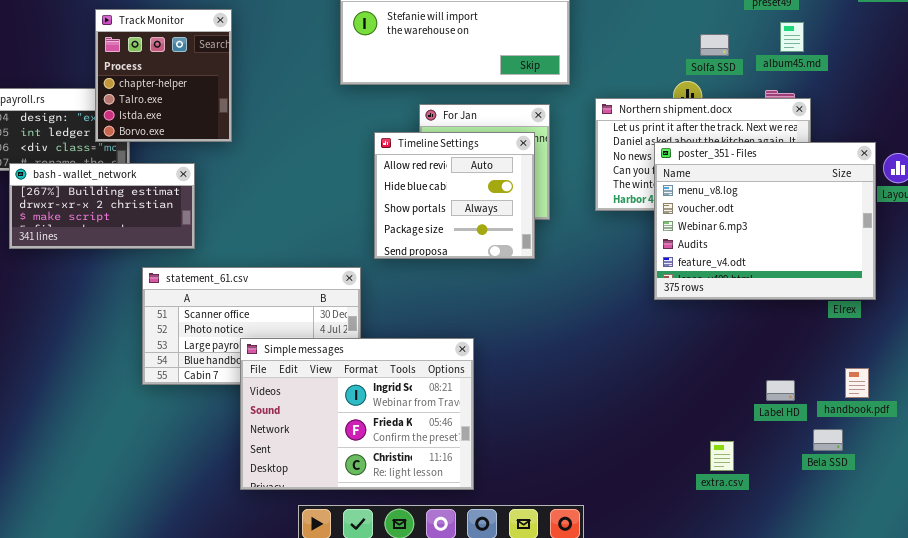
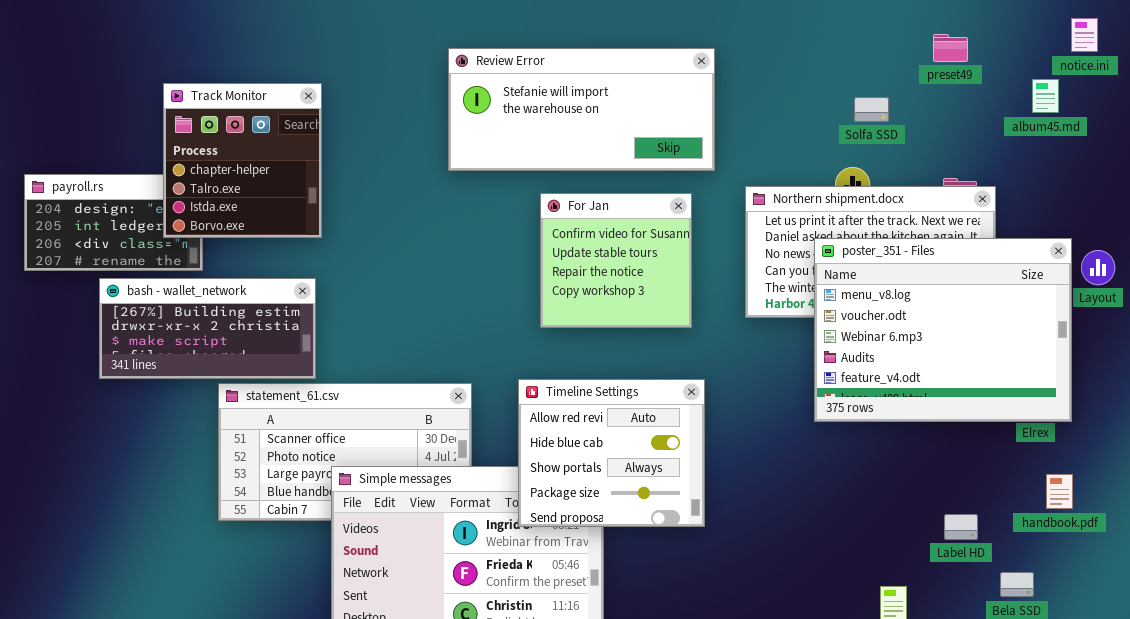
album45.md: [780,22,804,52] -> [1032,79,1059,113], moved
Solfa SSD: [700,34,729,56] -> [854,97,889,122], moved
Timeline Settings: [374,132,535,259] -> [518,379,705,527], moved
bash - wallet_network: [9,163,195,249] -> [99,278,316,379], moved
handbook.pdf: [845,368,869,398] -> [1046,474,1073,509], moved

